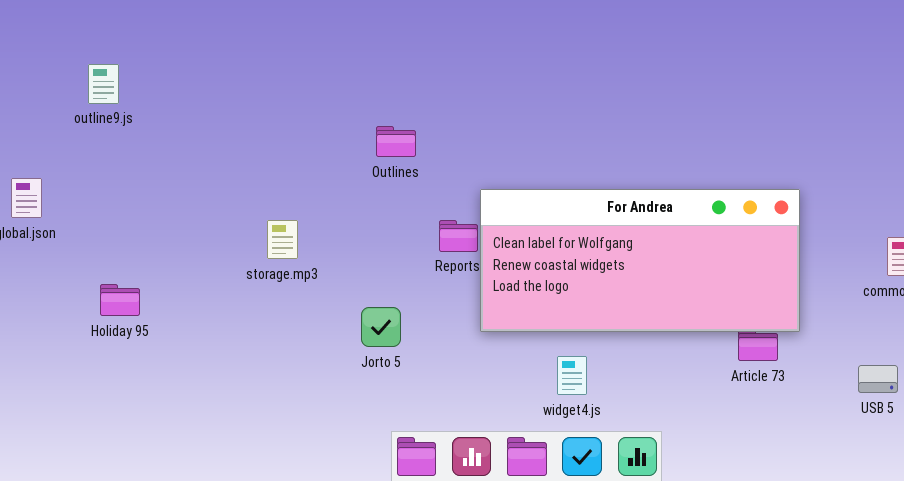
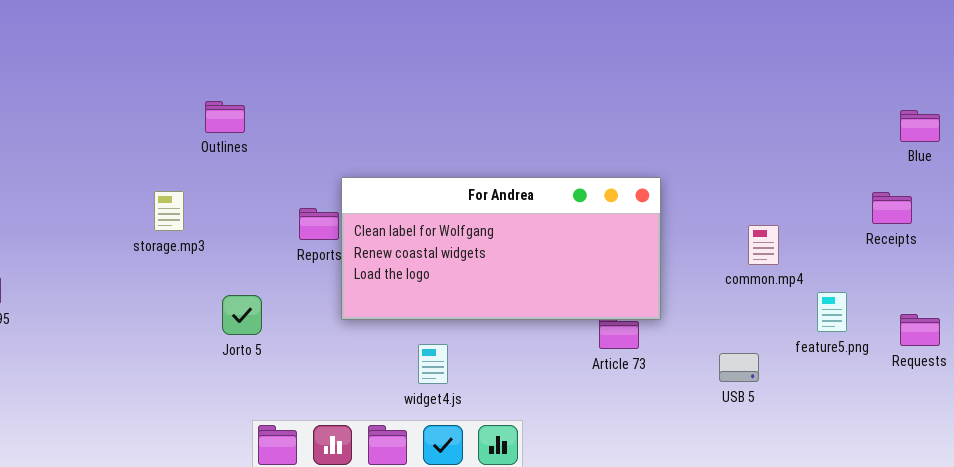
Outlines: [376,126,416,157] -> [205,101,245,133], moved
storage.mp3: [267,220,298,259] -> [154,191,184,231], moved

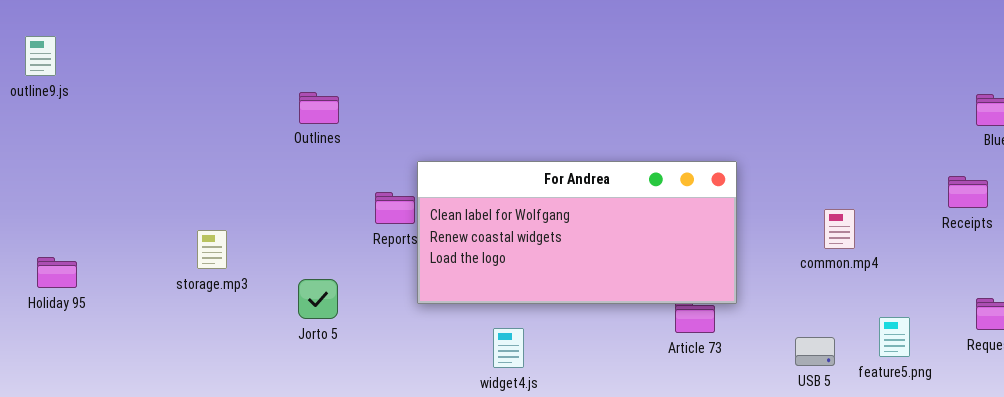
Outlines: [205,101,245,133] -> [299,92,339,124], moved
storage.mp3: [154,191,184,231] -> [197,230,227,269], moved
feature5.png: [817,292,847,332] -> [879,317,910,357], moved

